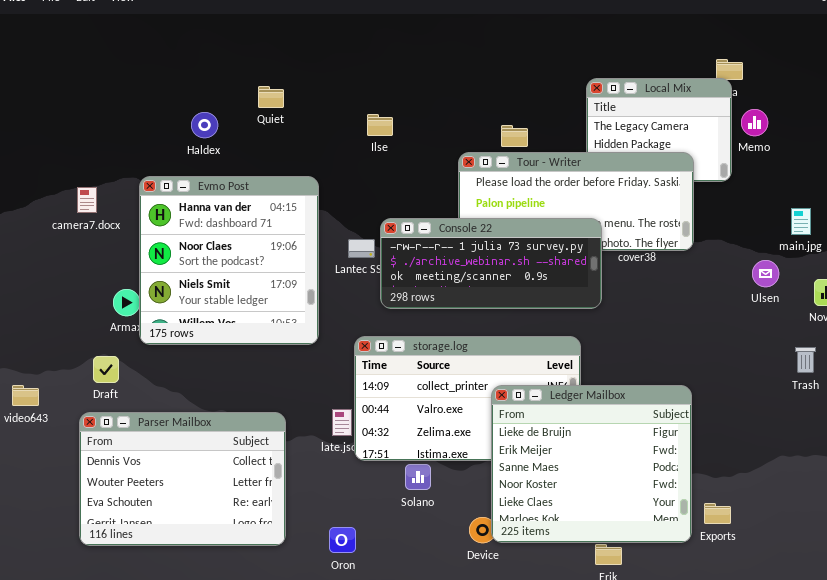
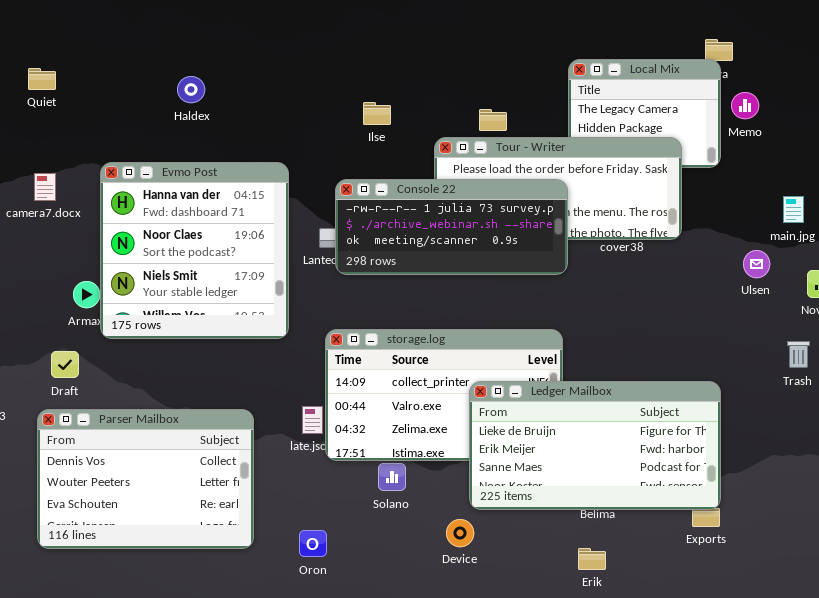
Quiet: [258,86,284,108] -> [28,68,56,90], moved
Haldex: [191,112,218,138] -> [177,76,205,103], moved
Ilse: [367,114,393,136] -> [363,102,391,125], moved
Console 22: [380,218,602,309] -> [335,179,568,275], moved
Ledger Mailbox: [491,385,692,543] -> [469,381,721,510], resized

